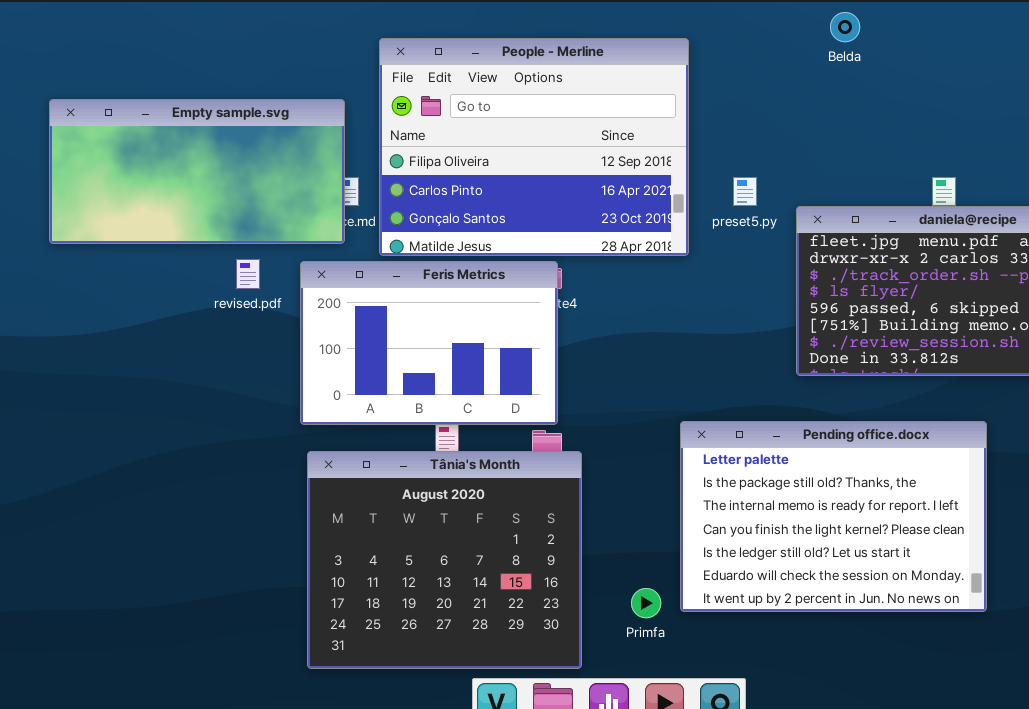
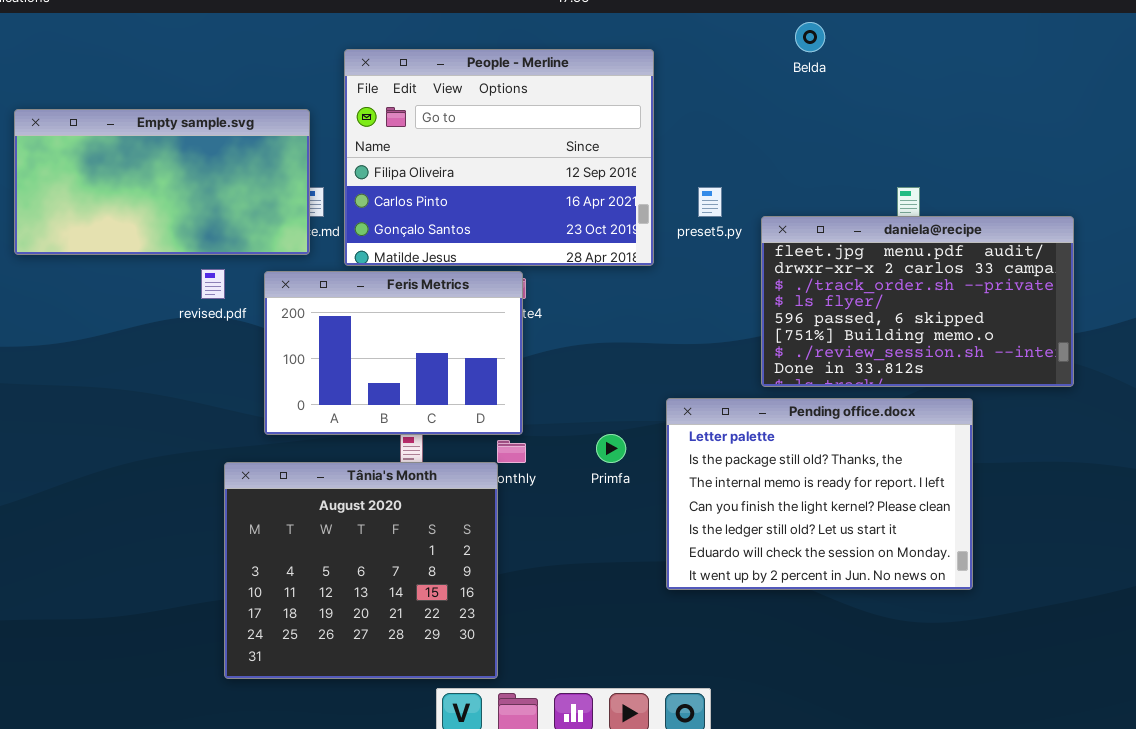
Pending office.docx: [680,421,987,612] -> [666,398,973,590], moved
Tânia's Month: [307,451,582,669] -> [224,462,498,679], moved
Primfa: [631,588,661,618] -> [596,434,626,463], moved

